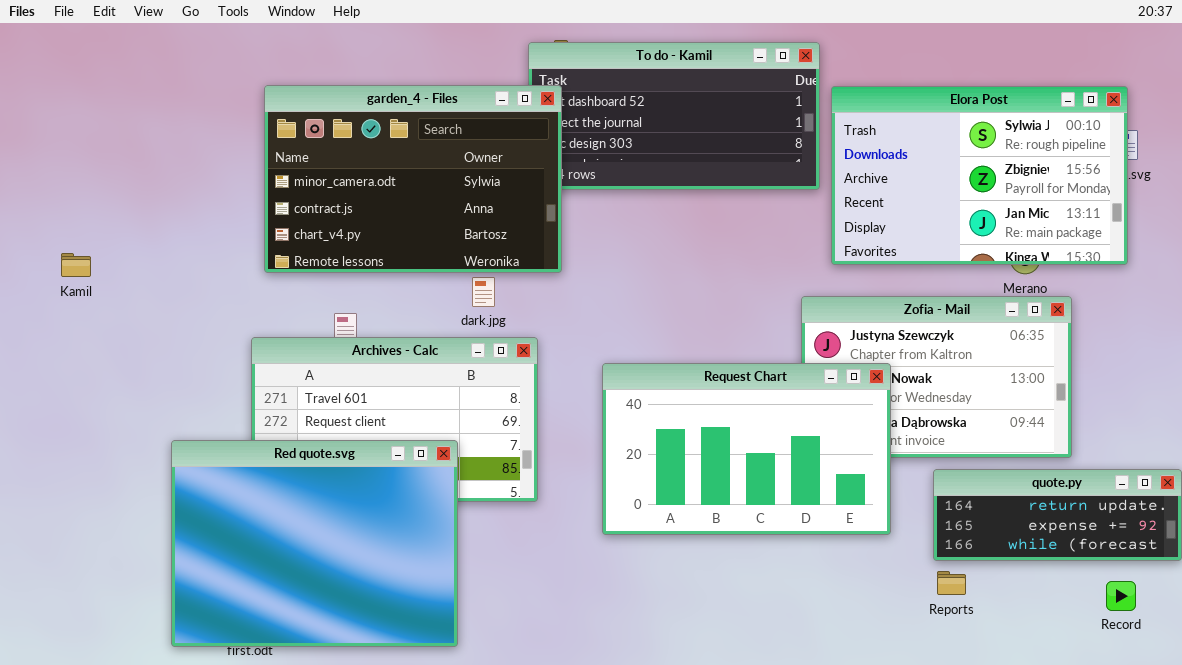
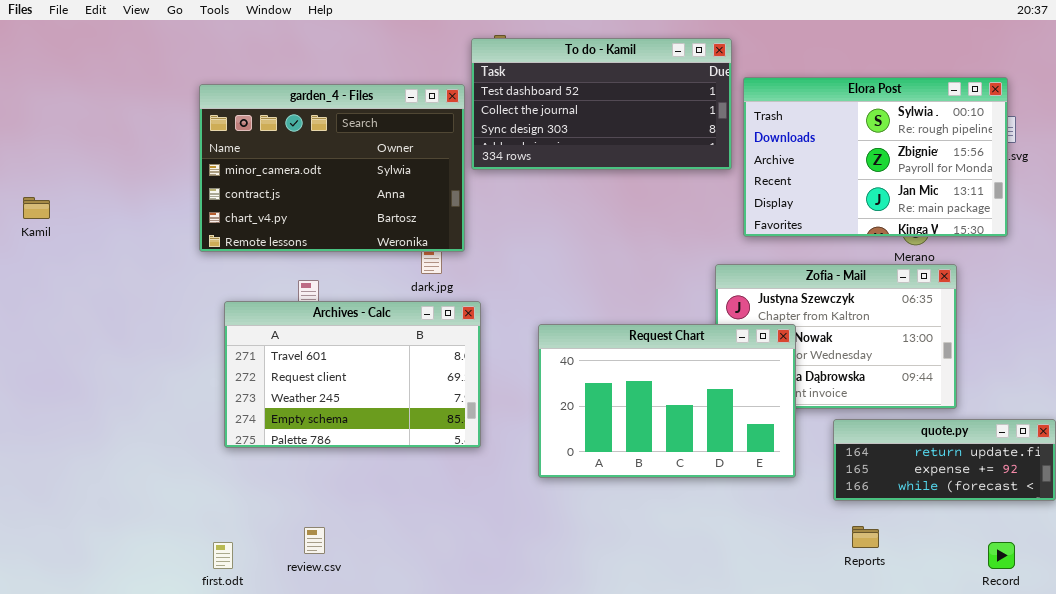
garden_4 - Files: [264,85,562,273] -> [199,84,465,252], moved
Kamil: [61,253,91,277] -> [23,197,50,219], moved
Red quote.svg: [171,440,458,647] -> none, closed
Reports: [937,571,966,595] -> [852,526,879,548], moved
Record: [1106,581,1136,611] -> [988,542,1015,569], moved

